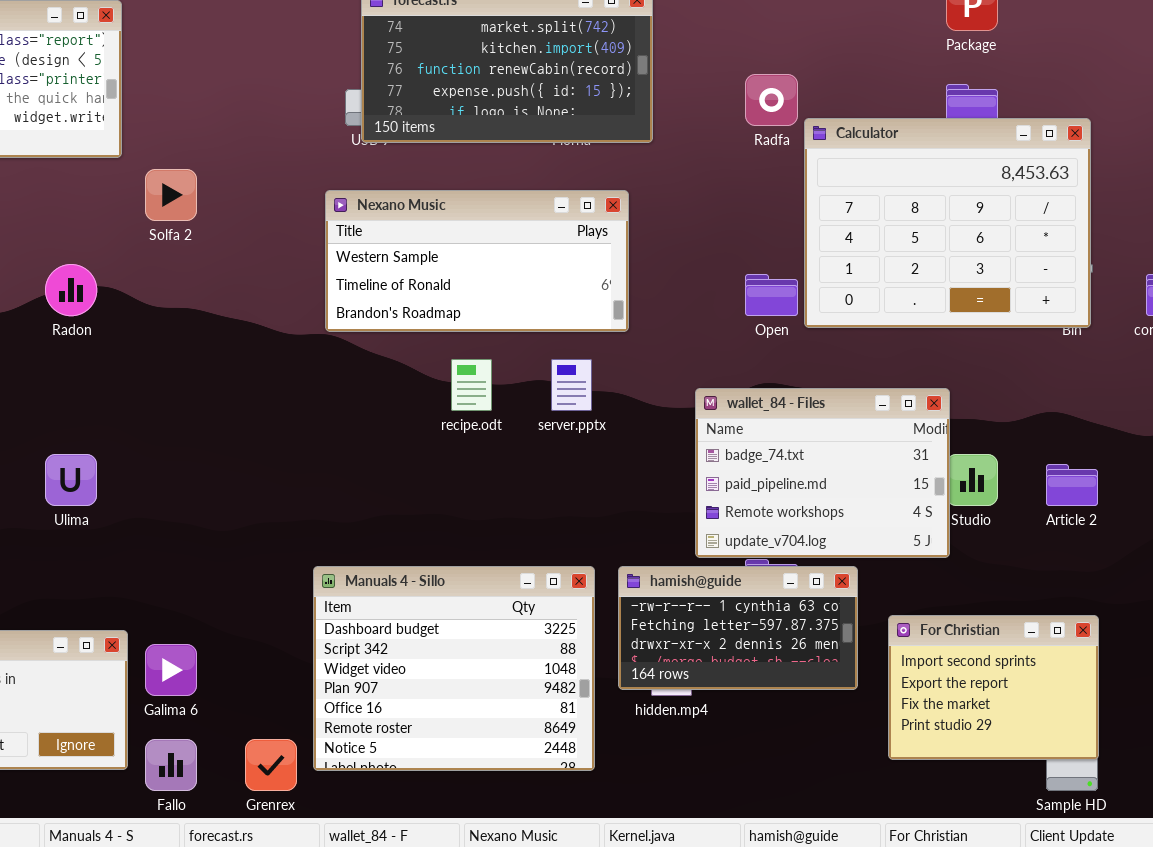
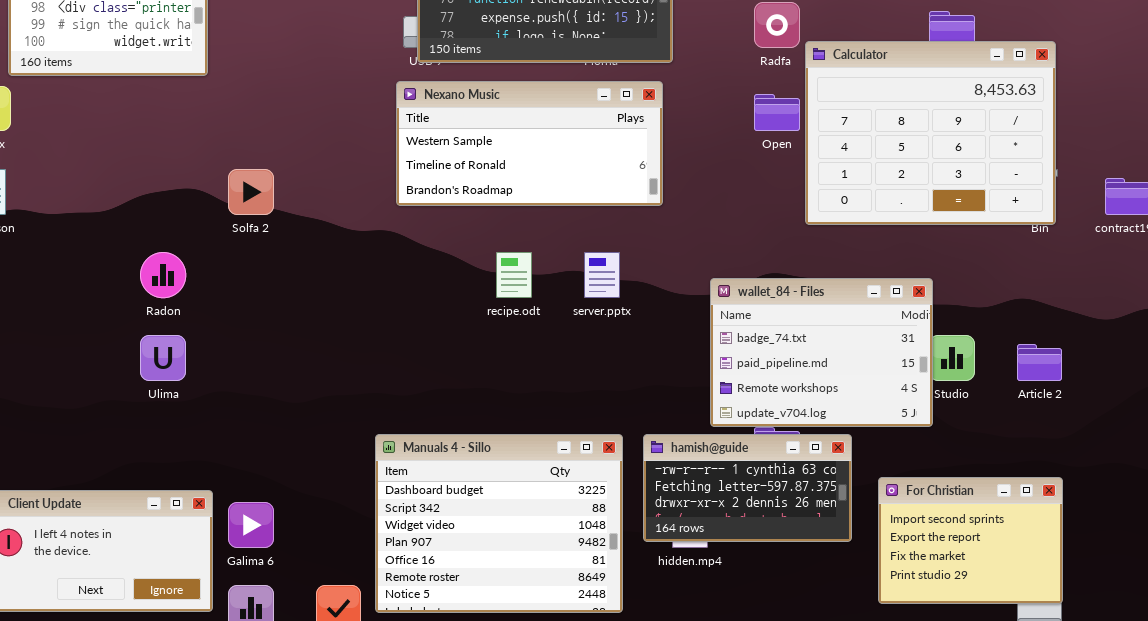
Solfa 2: [145,169,197,221] -> [228,169,274,215], moved
Nexano Music: [325,190,629,332] -> [396,81,663,206], moved
Radon: [45,264,97,316] -> [140,252,186,298], moved
Open: [745,274,798,316] -> [754,94,800,131], moved

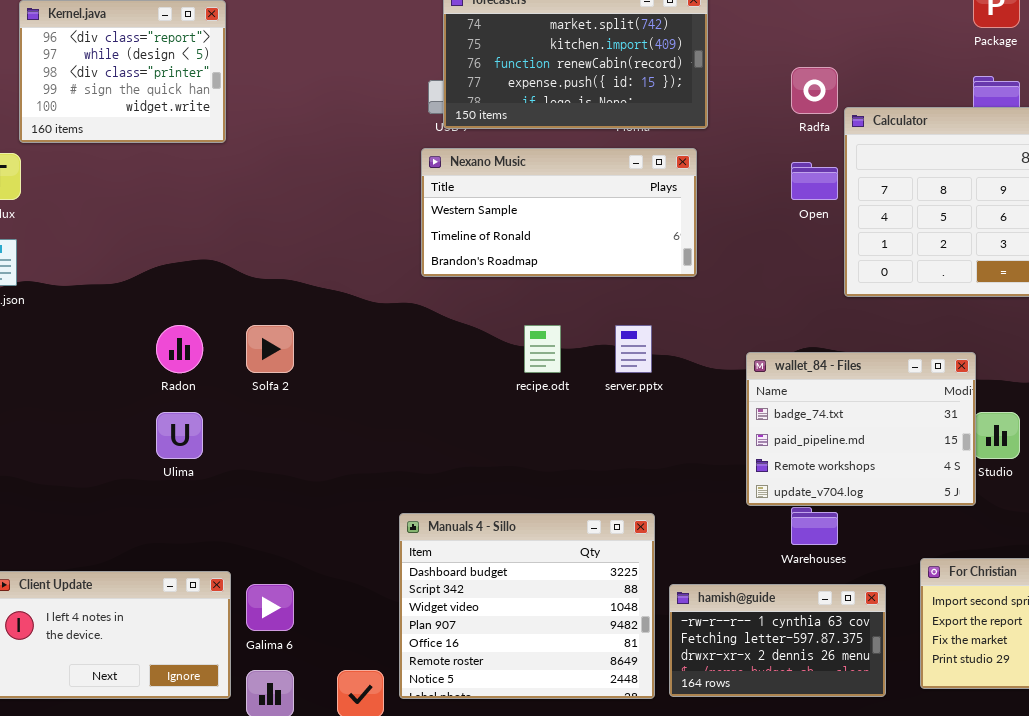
Solfa 2: [228,169,274,215] -> [246,325,294,373], moved
hamish@guide: [643,434,852,542] -> [669,584,886,697], moved

